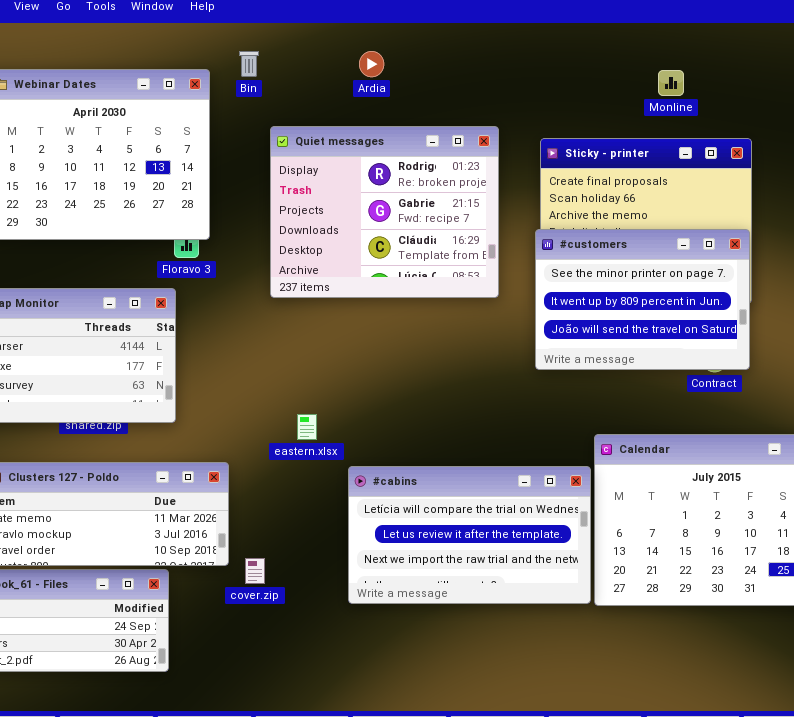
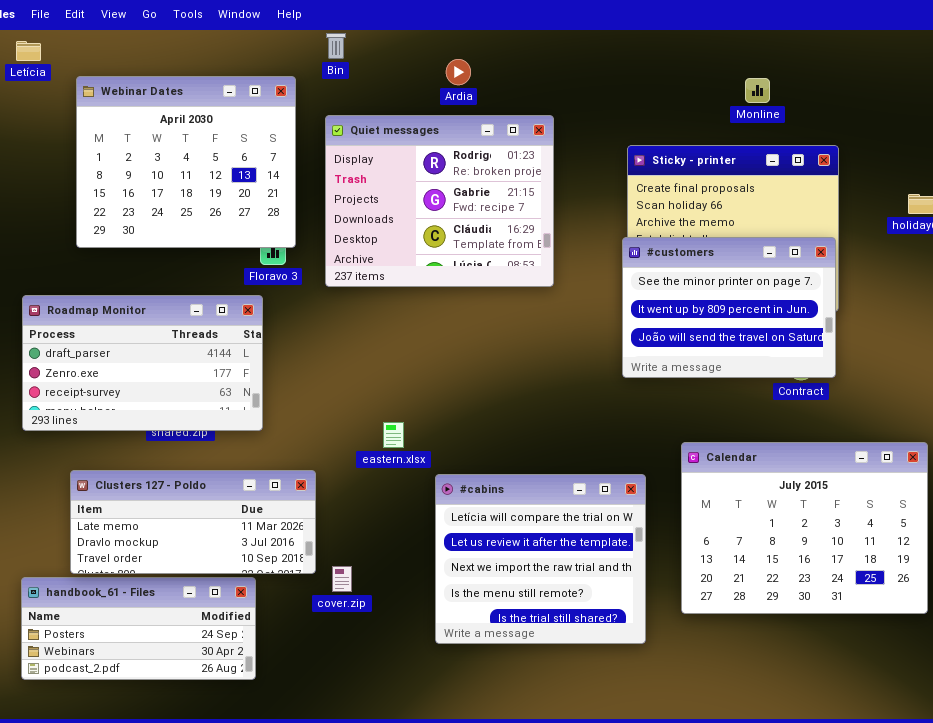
Bin: [239,51,259,77] -> [326,33,346,59], moved
Quiet messages: [270,126,499,298] -> [325,115,554,287], moved
#cabins: [348,466,591,604] -> [435,474,646,644], resized

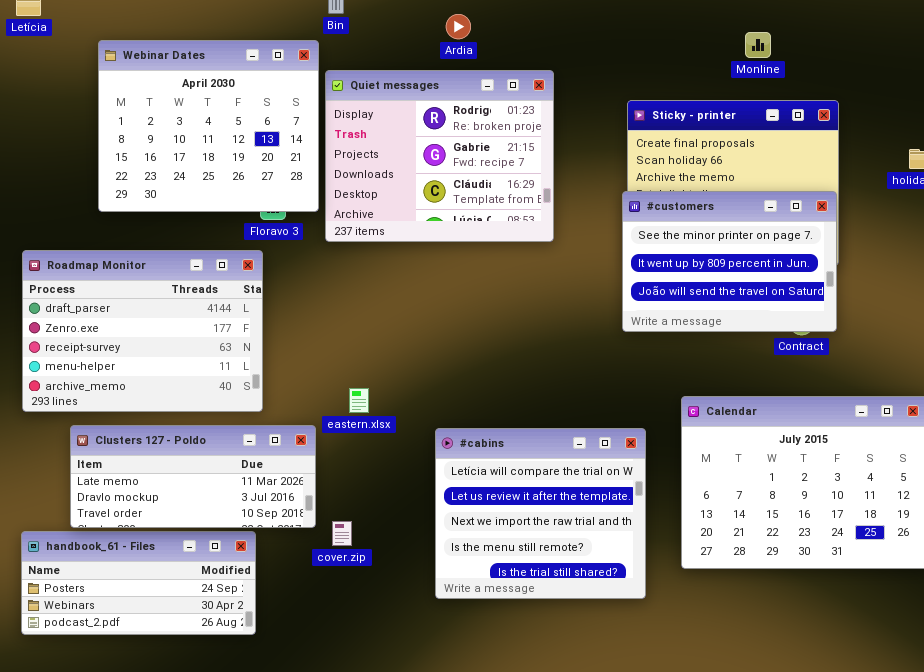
Webinar Dates: [76,76,296,248] -> [98,40,319,212], moved
Roadmap Monitor: [22,295,263,431] -> [22,250,263,412], resized
eastern.xlsx: [383,422,404,448] -> [349,388,369,413], moved

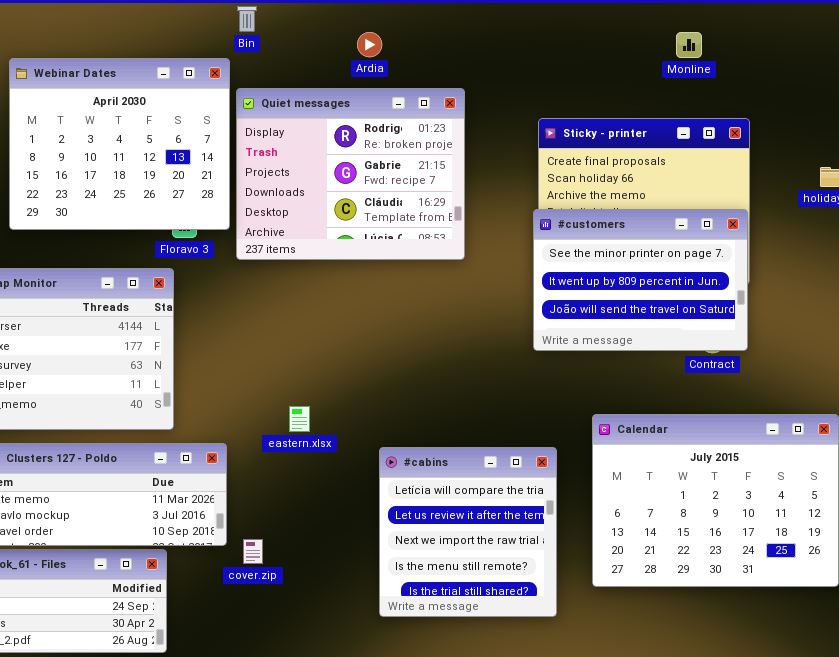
Monline: [745,32,771,58] -> [676,32,702,58], moved
eastern.xlsx: [349,388,369,413] -> [289,406,310,432], moved
#cabins: [435,428,646,599] -> [379,447,557,617], resized

